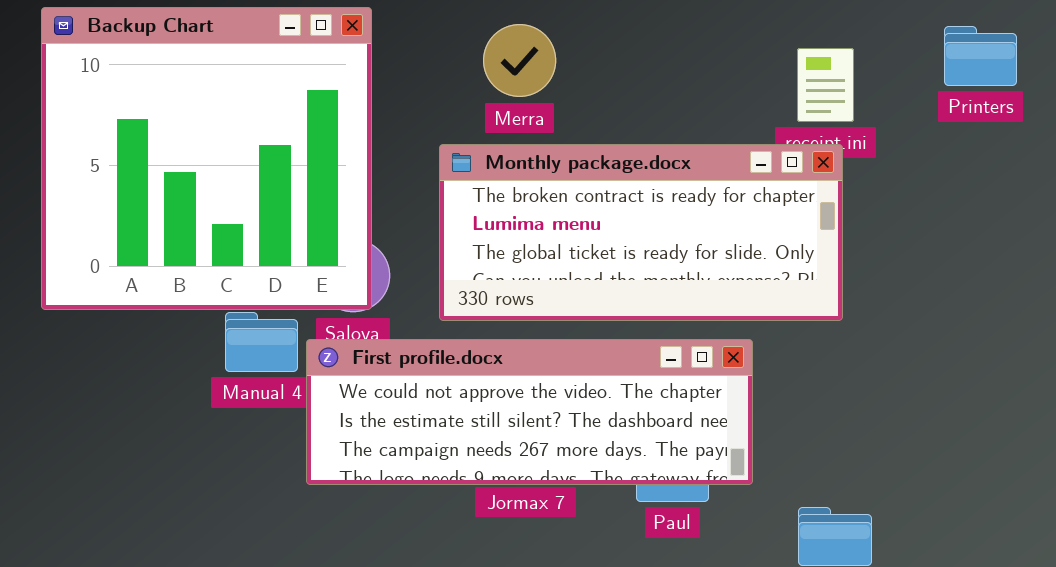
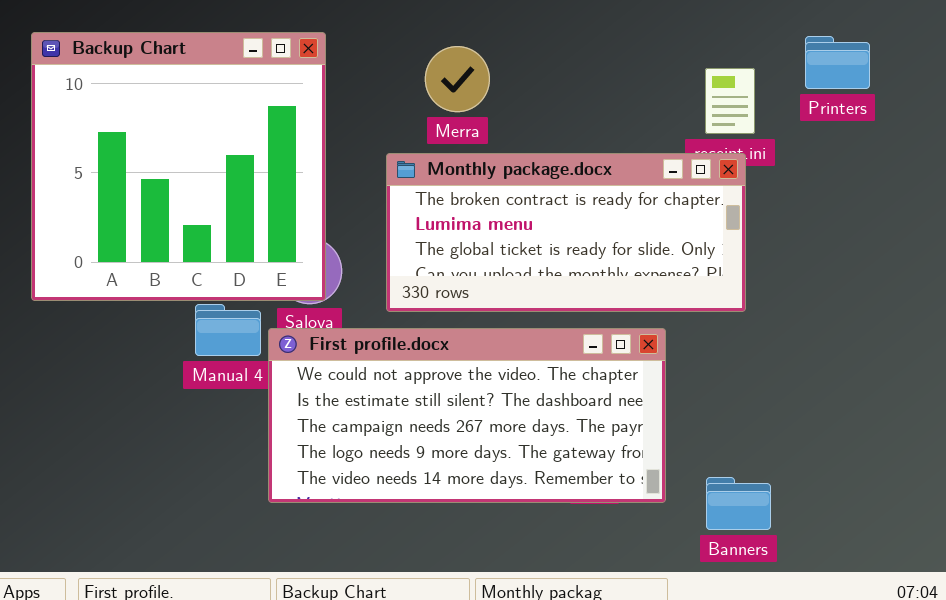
Printers: [944,26,1017,86] -> [805,36,870,89], moved
First profile.docx: [306,339,753,485] -> [268,328,666,503], resized

